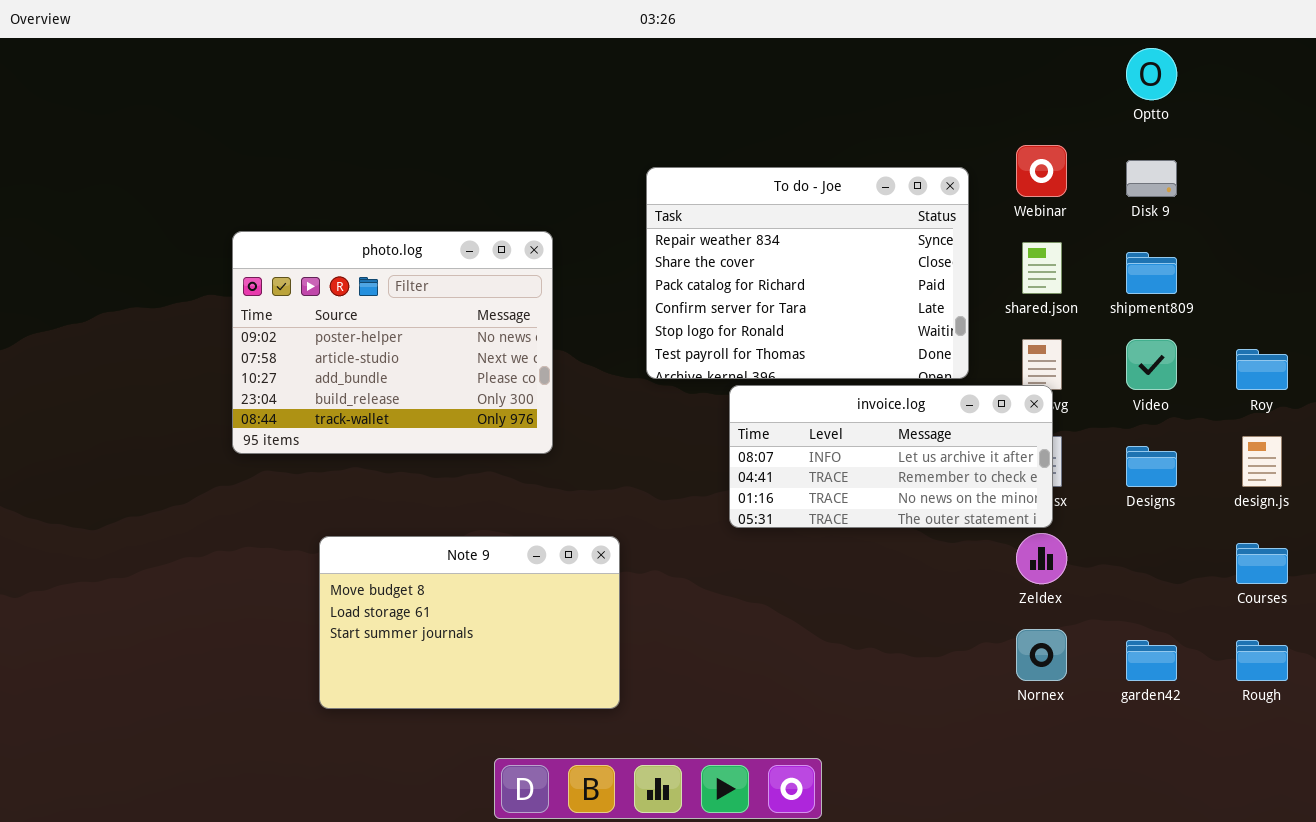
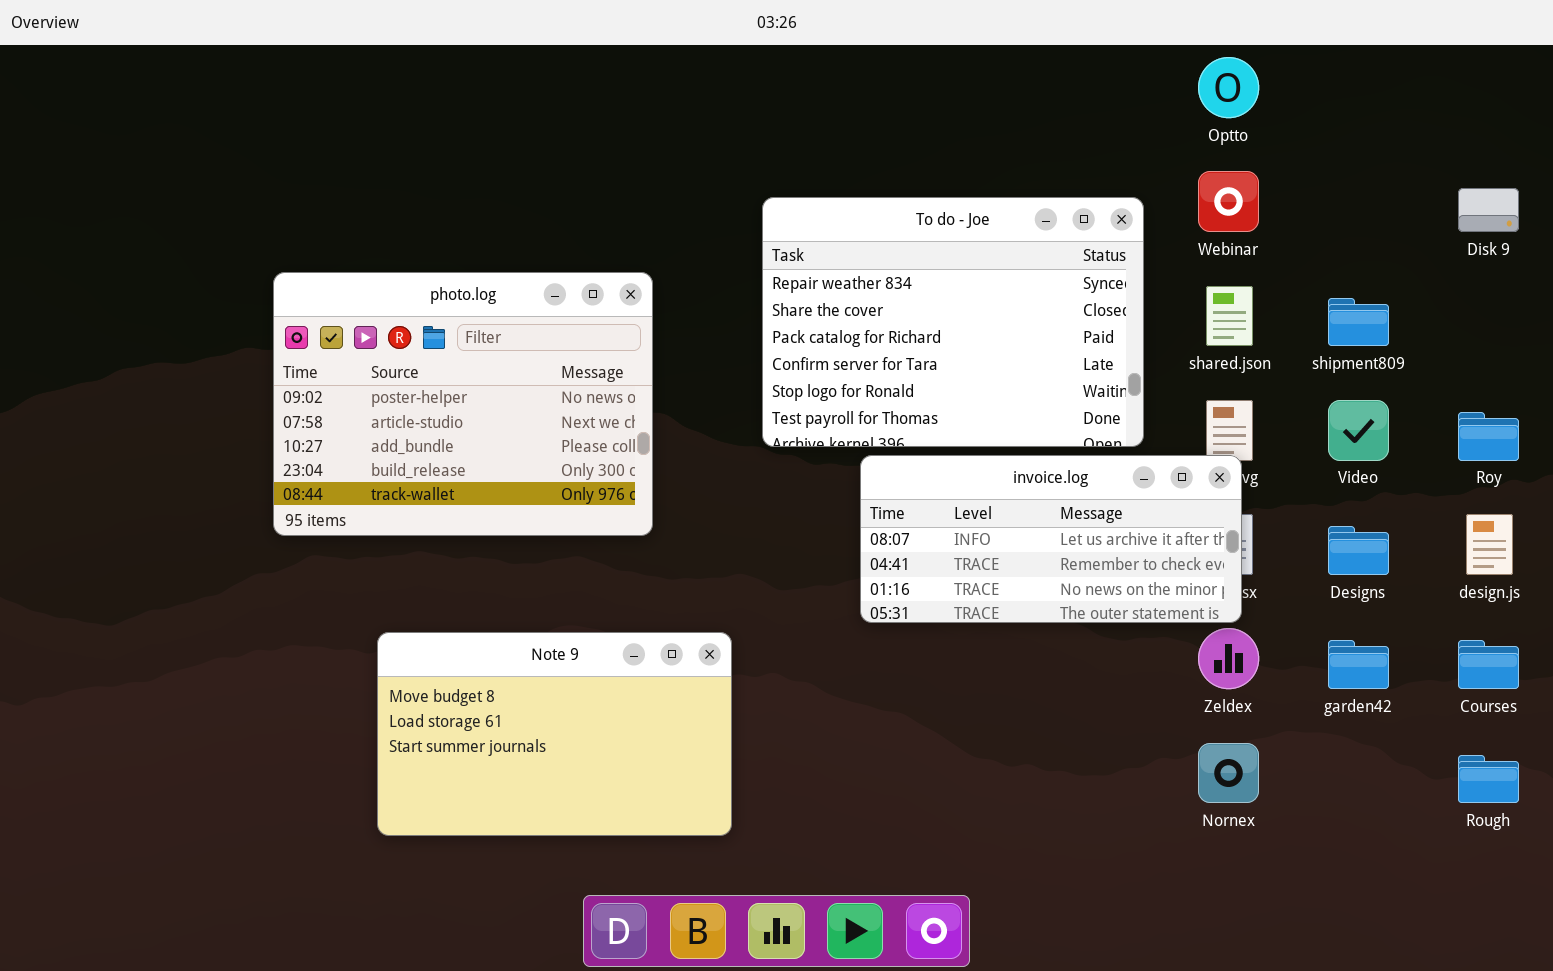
Optto: [1126,48,1177,100] -> [1198,57,1259,118], moved
Disk 9: [1126,160,1177,197] -> [1458,188,1519,232], moved
garden42: [1126,640,1177,681] -> [1328,640,1389,689], moved

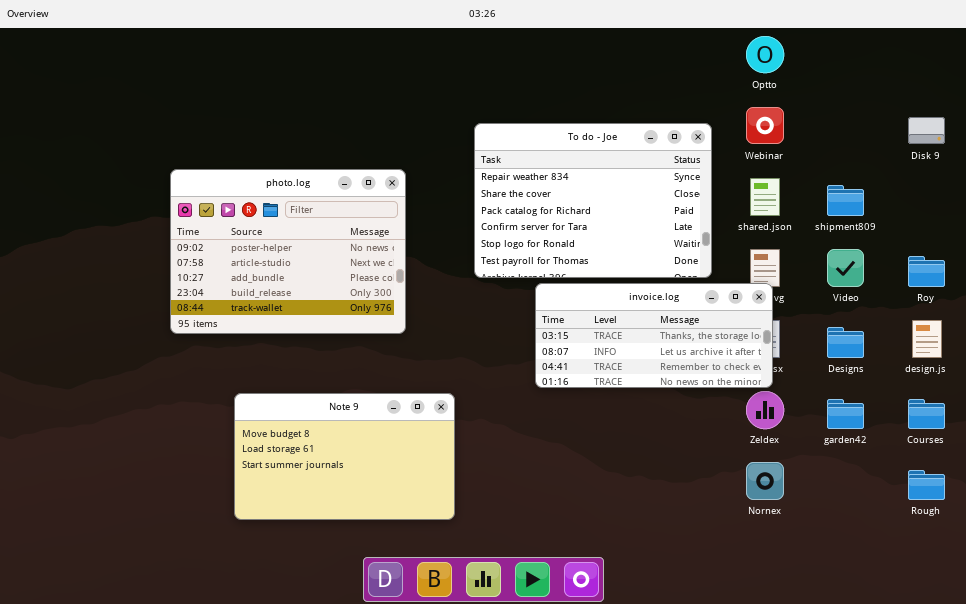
invoice.log: [860,455,1242,623] -> [535,283,773,388], scrolled up 1 row

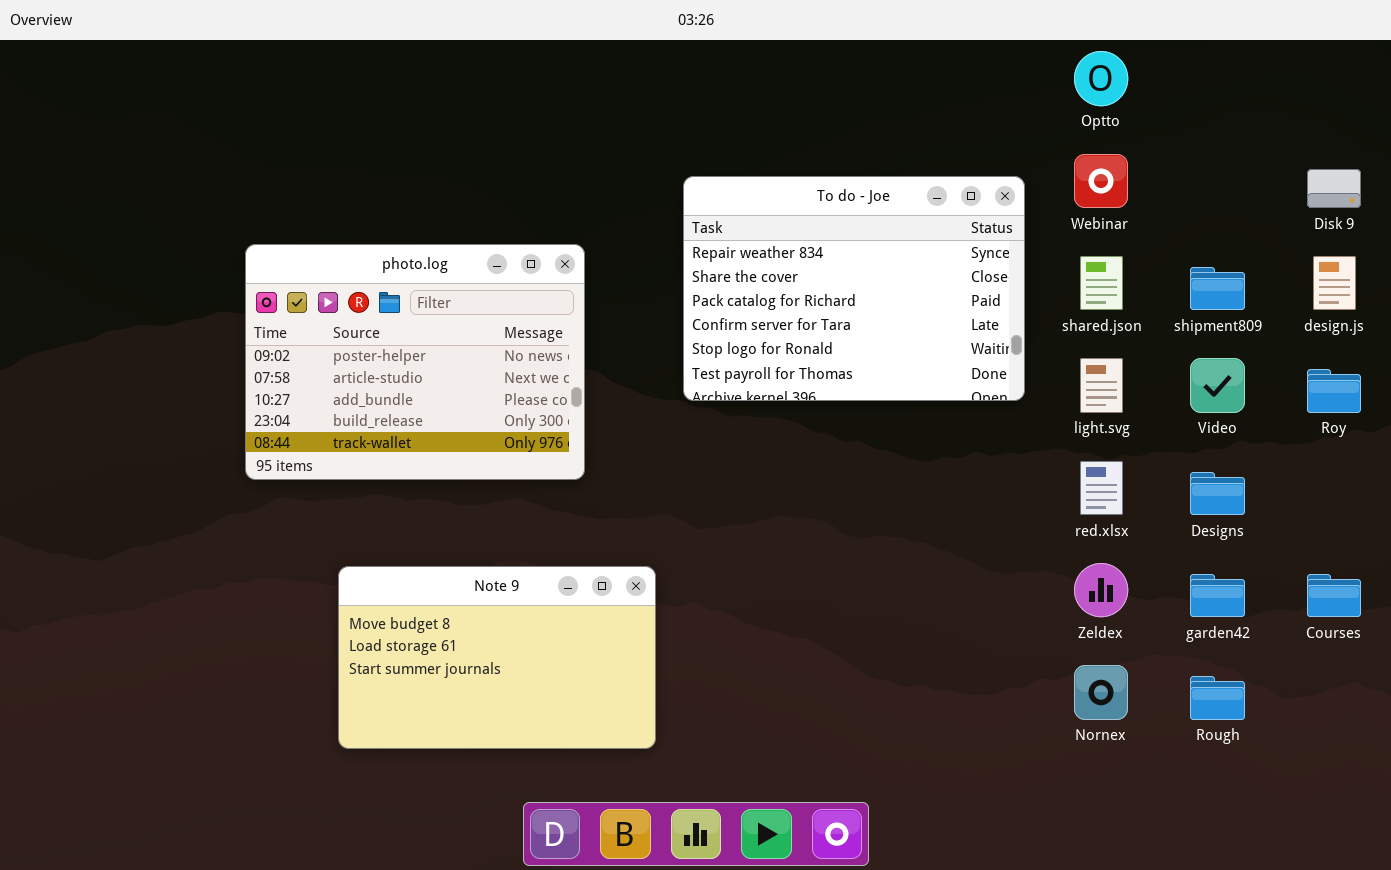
invoice.log: [535,283,773,388] -> none, closed
design.js: [912,320,942,358] -> [1313,256,1356,310], moved
Rough: [908,470,945,500] -> [1190,676,1245,720], moved

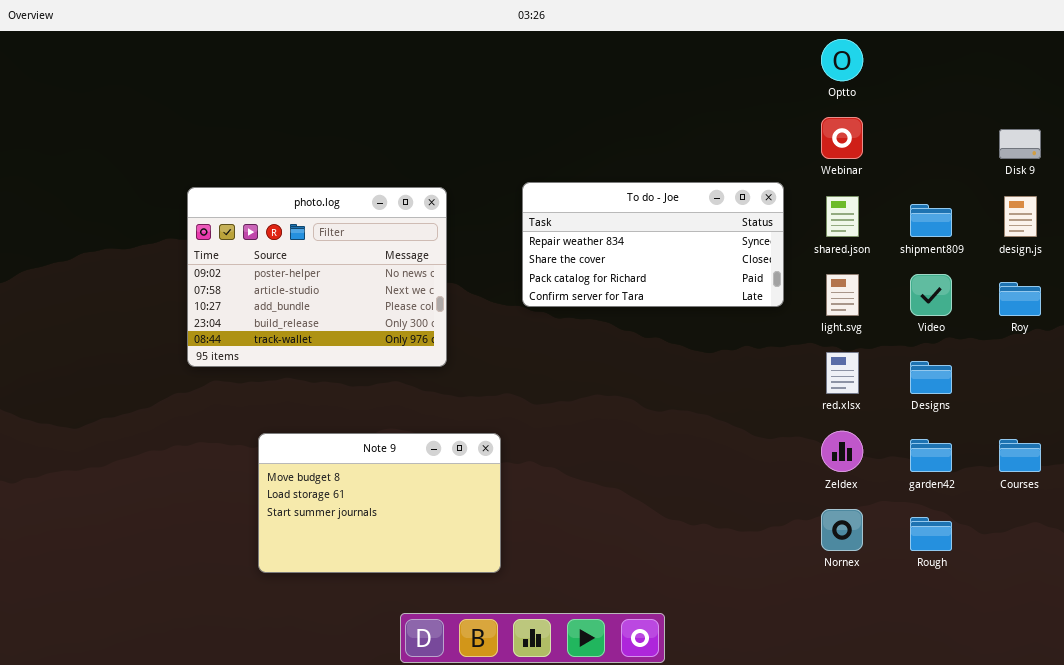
To do - Joe: [683,176,1025,401] -> [522,182,784,307], resized

